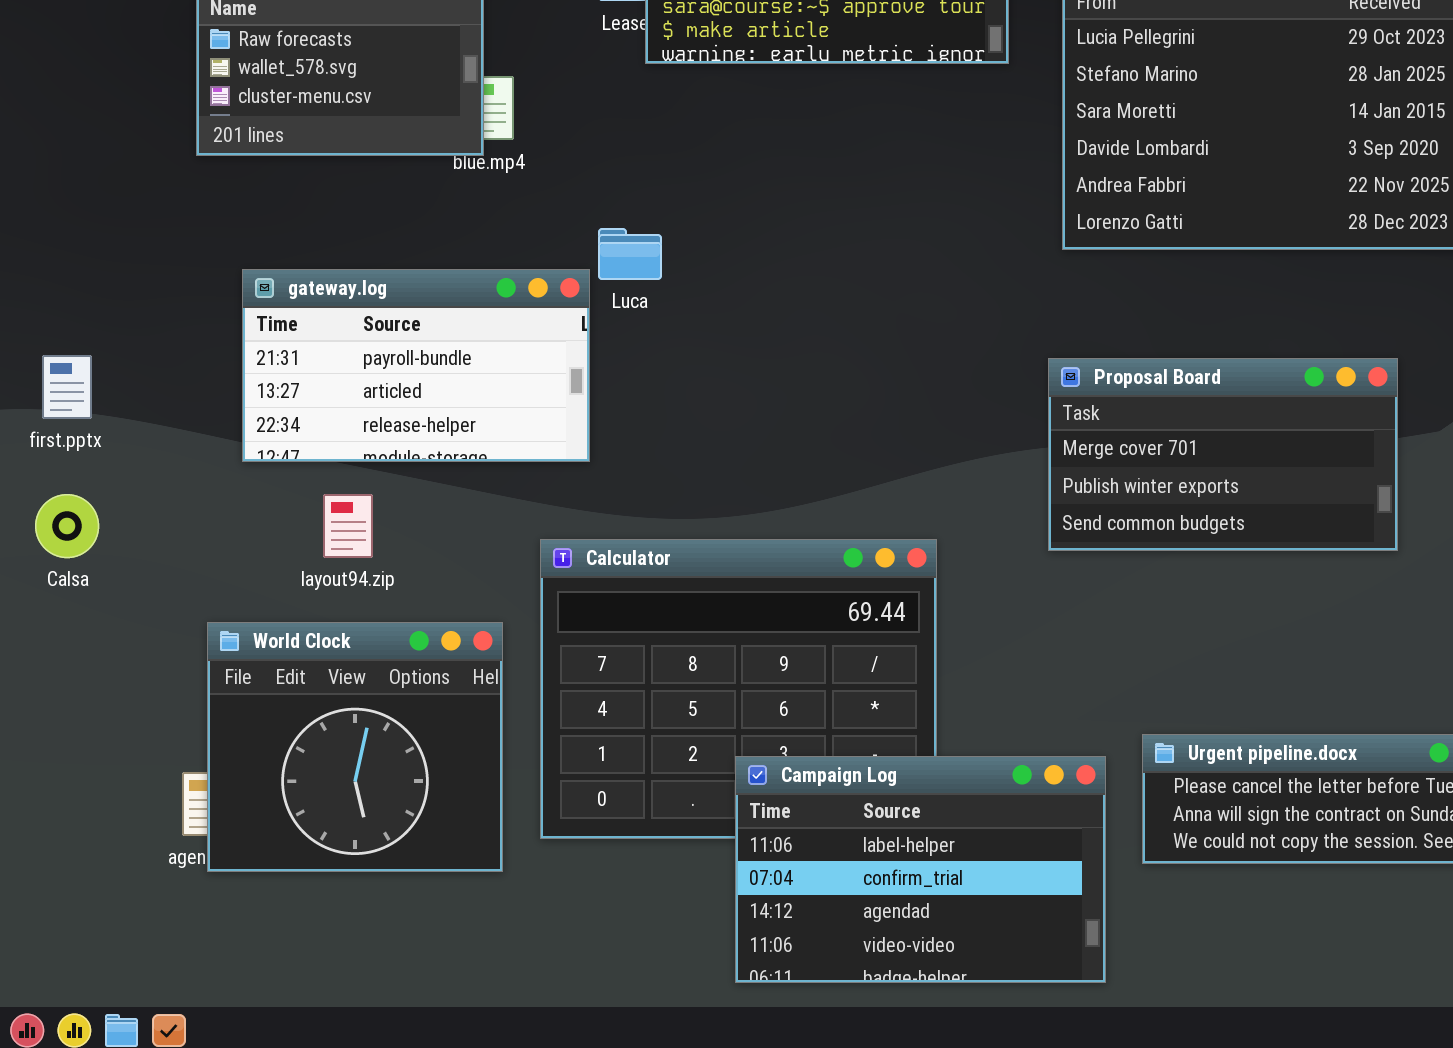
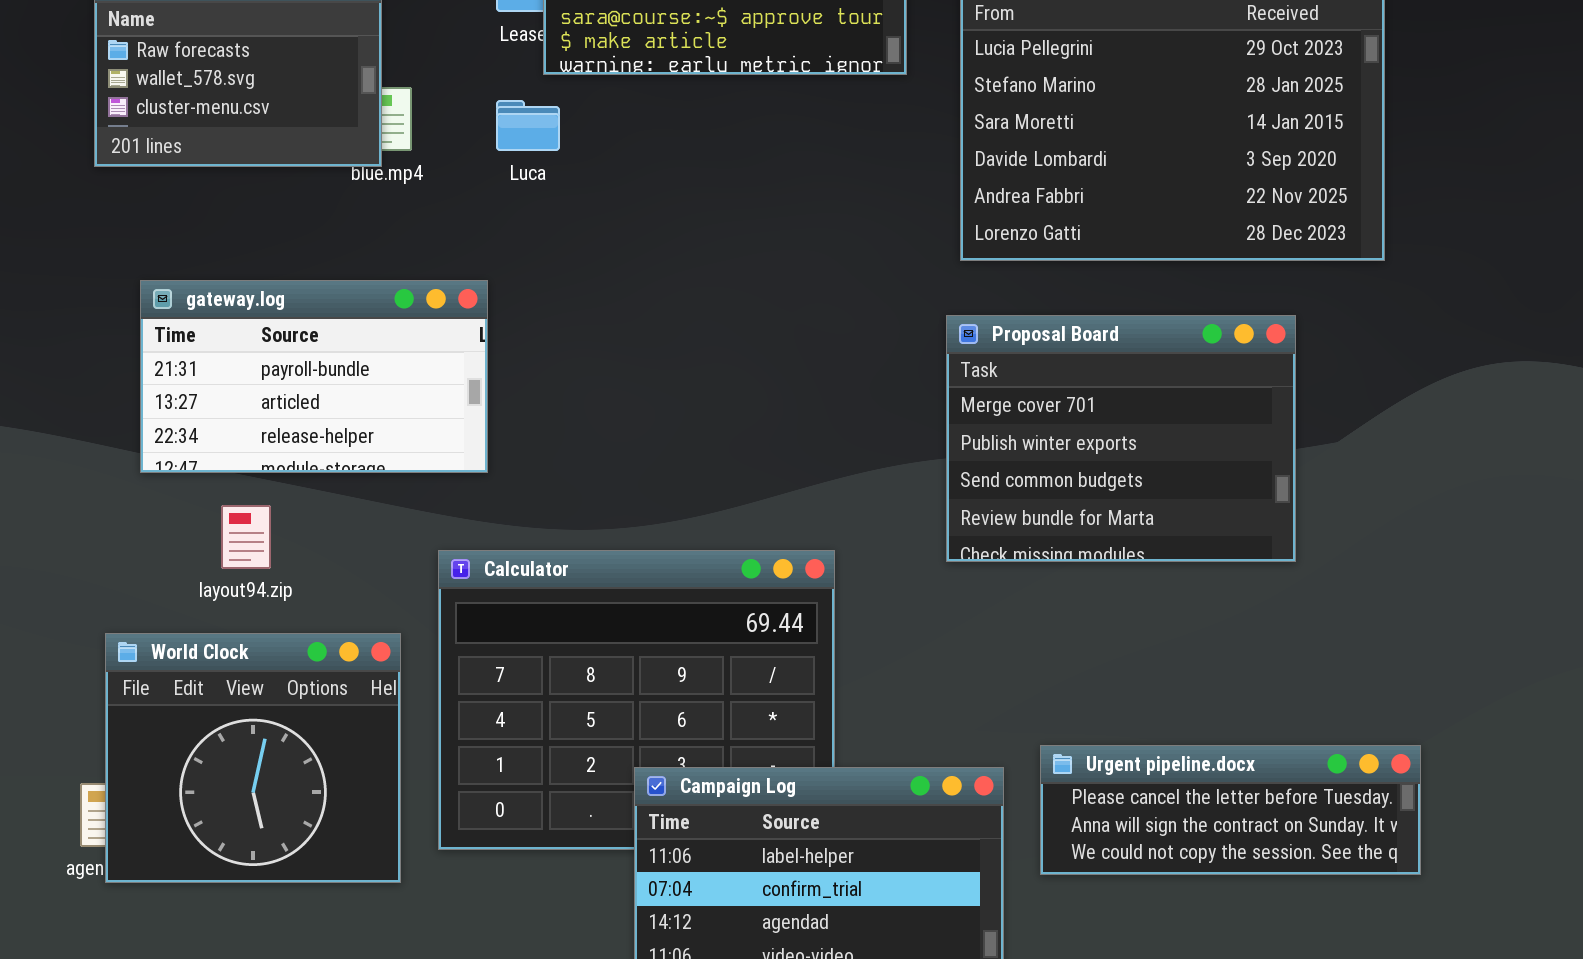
Luca: [598,228,662,280] -> [496,100,560,151], moved
Proposal Board: [1048,358,1398,551] -> [946,315,1296,562], resized

